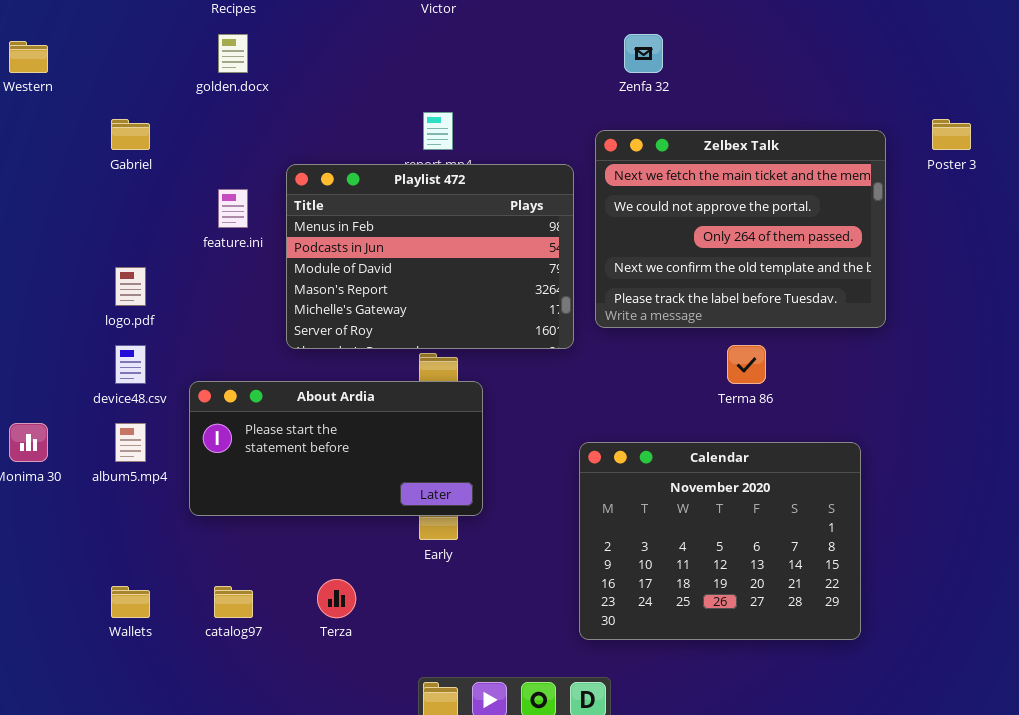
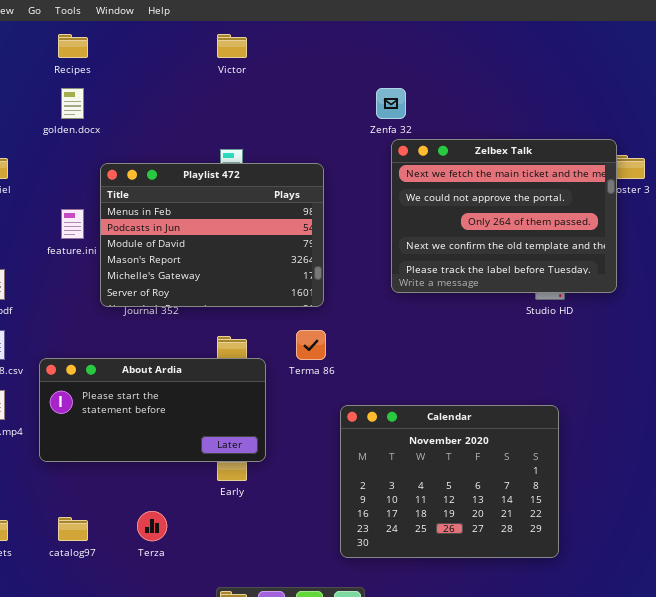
Zelbex Talk: [595,130,886,328] -> [391,139,617,293], moved
Playlist 472: [286,164,574,349] -> [100,163,324,307], moved
Terma 86: [727,345,766,384] -> [296,330,326,360], moved

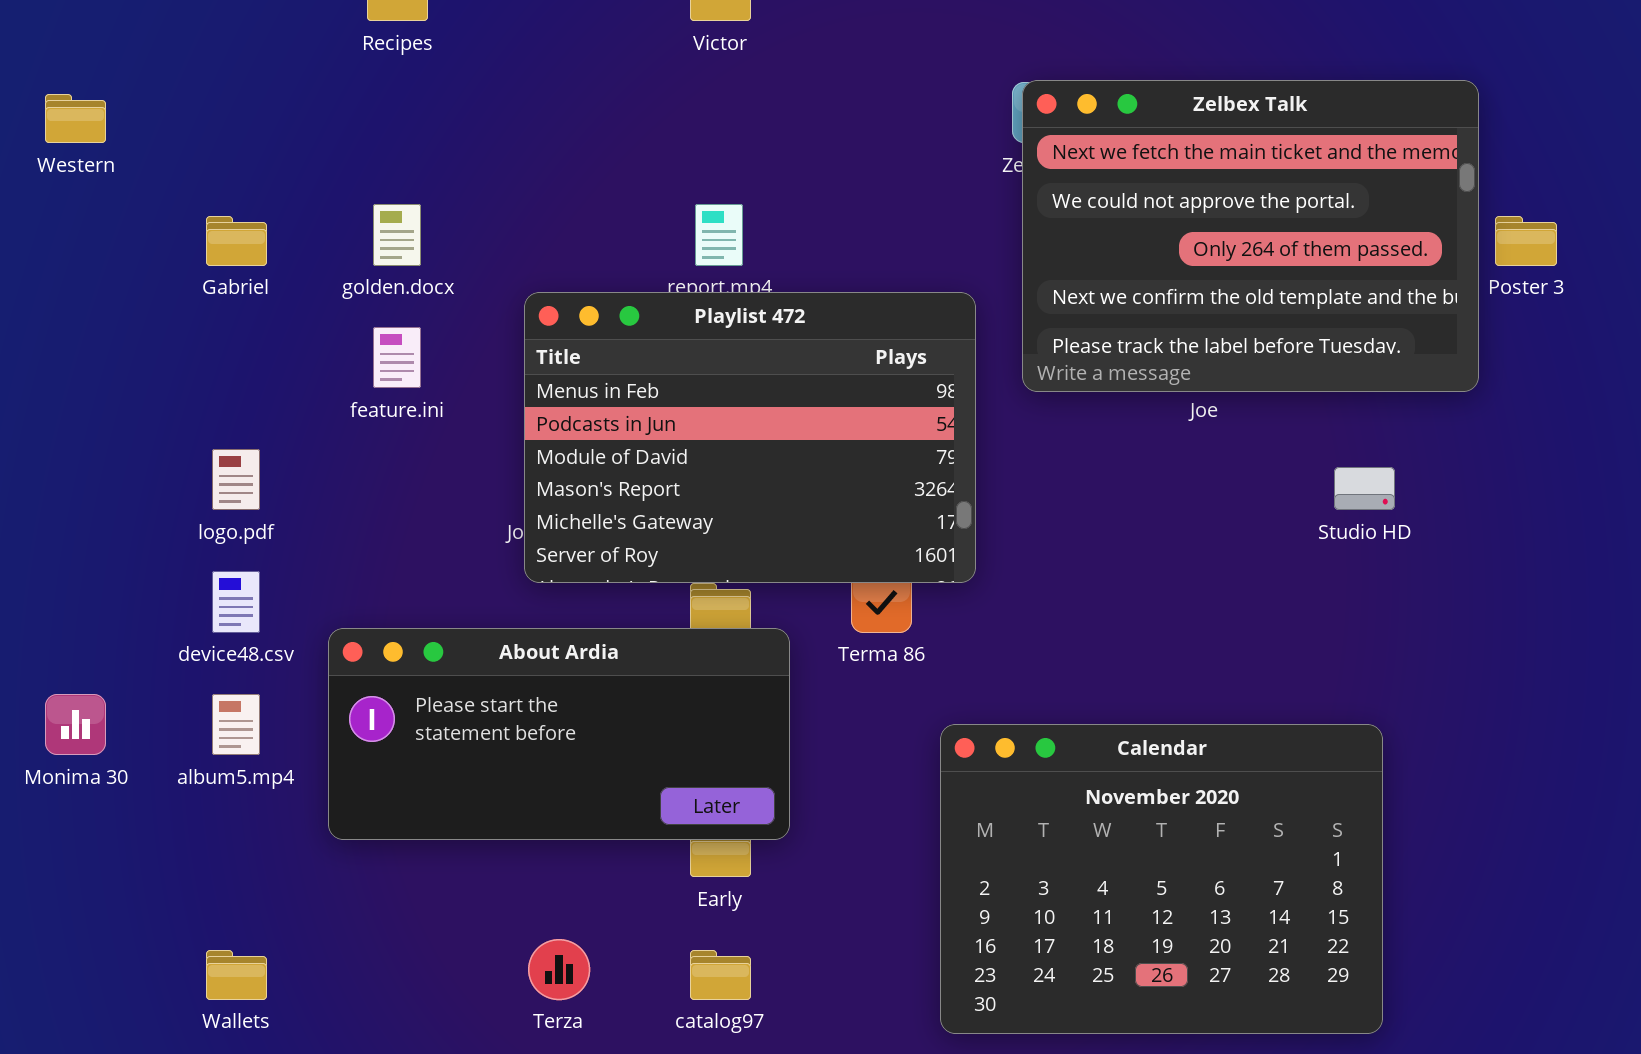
golden.docx: [61,88,84,119] -> [373,204,421,266], moved
Zelbex Talk: [391,139,617,293] -> [1022,80,1479,392], moved
Playlist 472: [100,163,324,307] -> [524,292,976,583], moved
catalog97: [58,517,88,541] -> [690,950,751,1000], moved

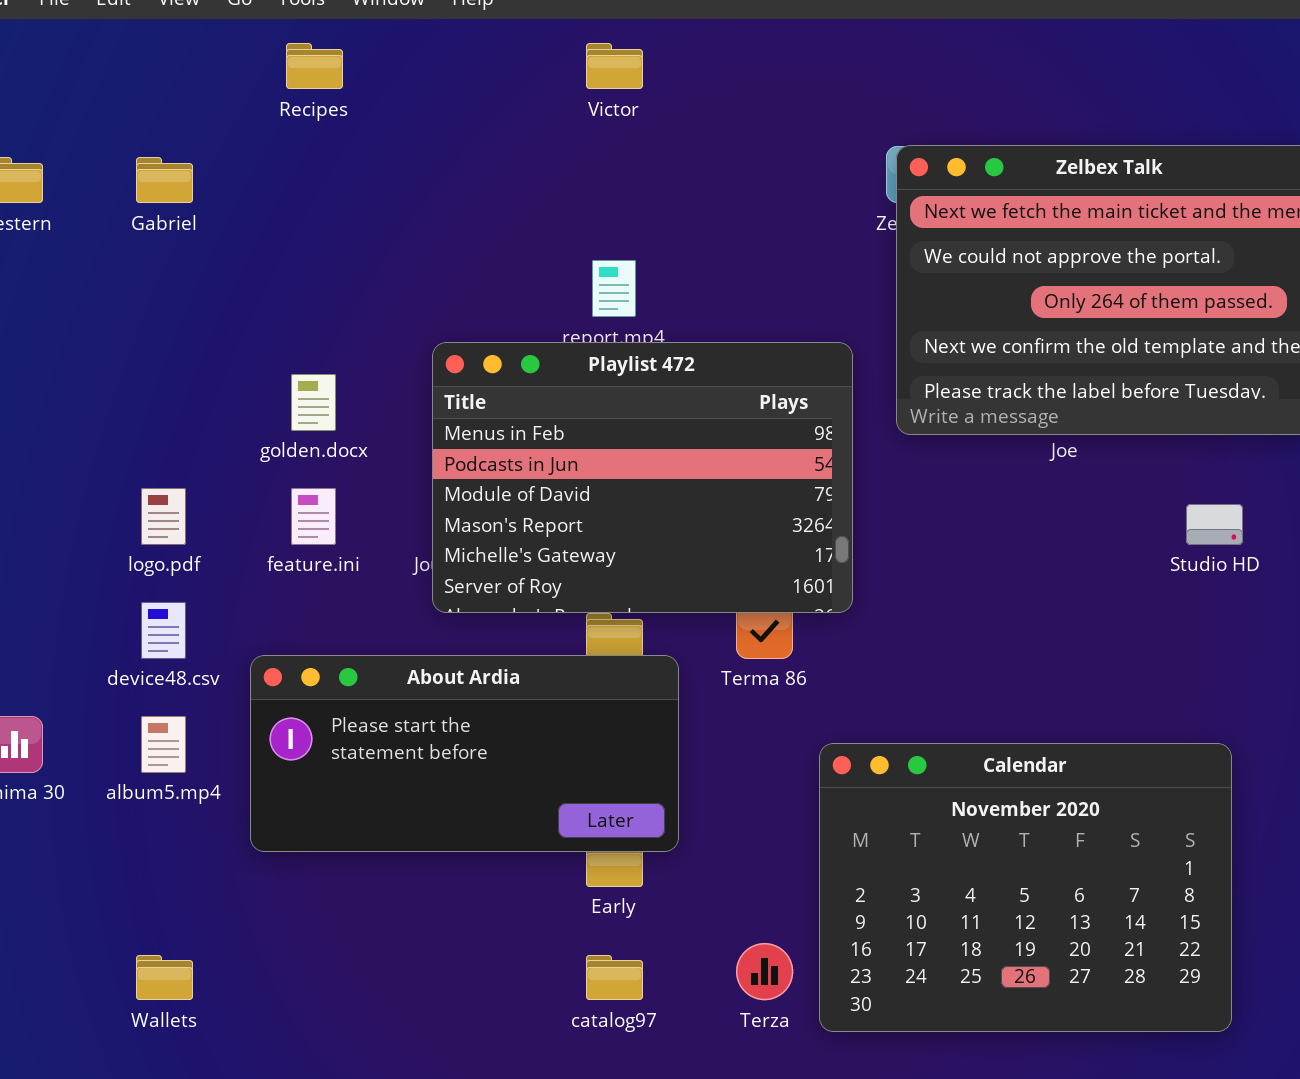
golden.docx: [373,204,421,266] -> [291,374,336,431], moved
Gabriel: [206,216,267,266] -> [136,157,193,203], moved
feature.ini: [373,327,421,388] -> [291,488,336,545], moved
Terza: [528,939,590,1000] -> [736,943,793,1000], moved

